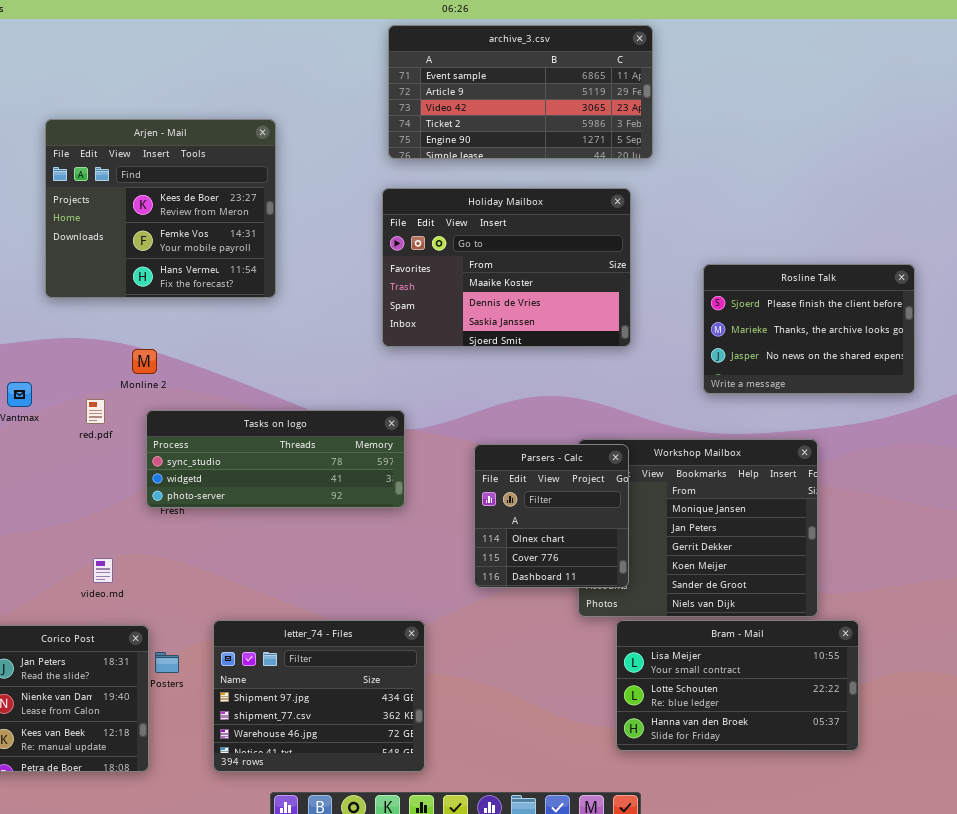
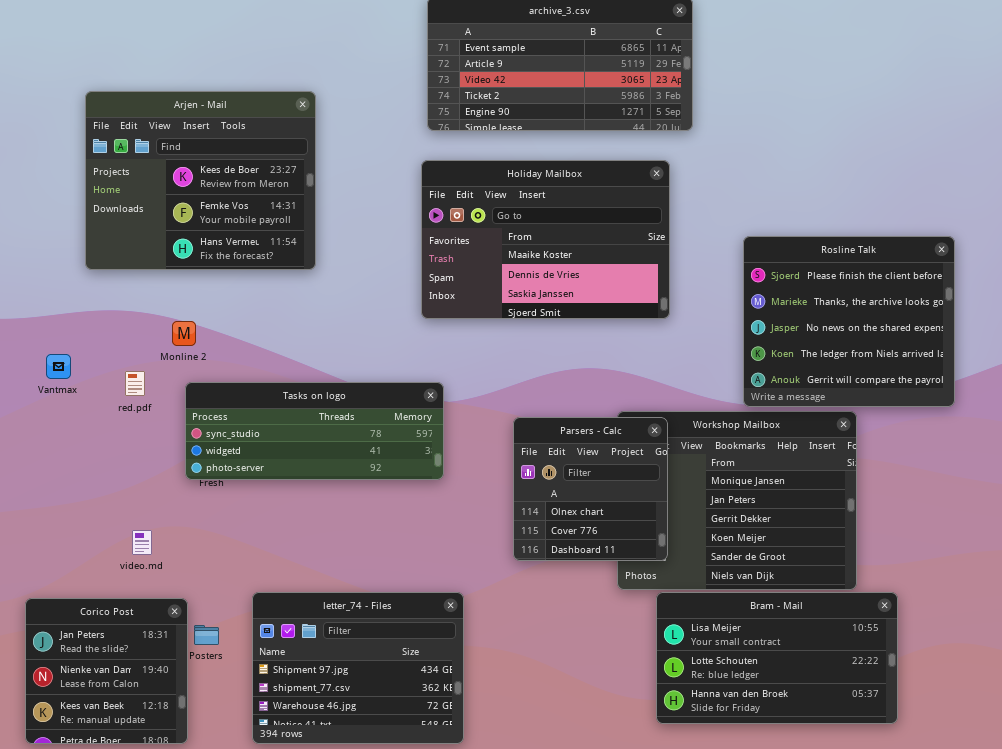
Rosline Talk: [703,264,915,394] -> [743,236,955,407], resized

